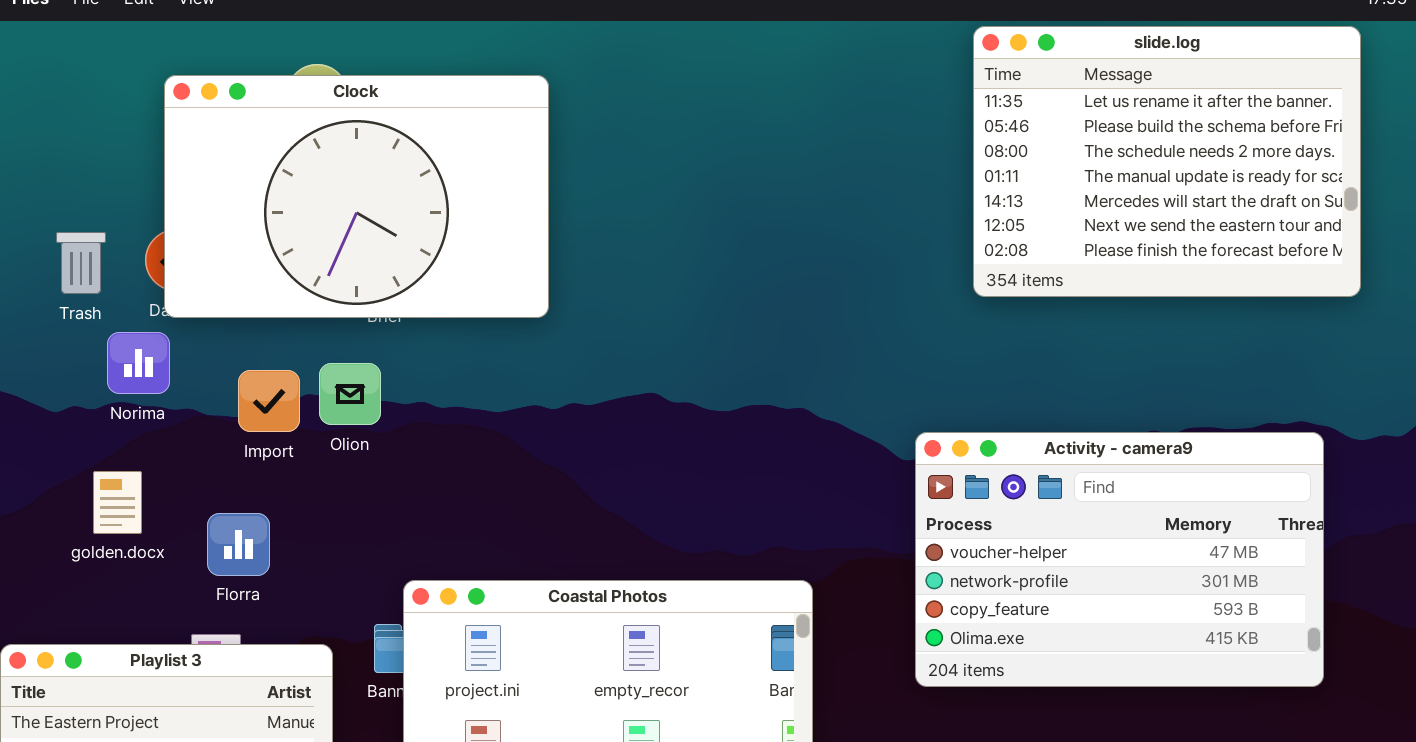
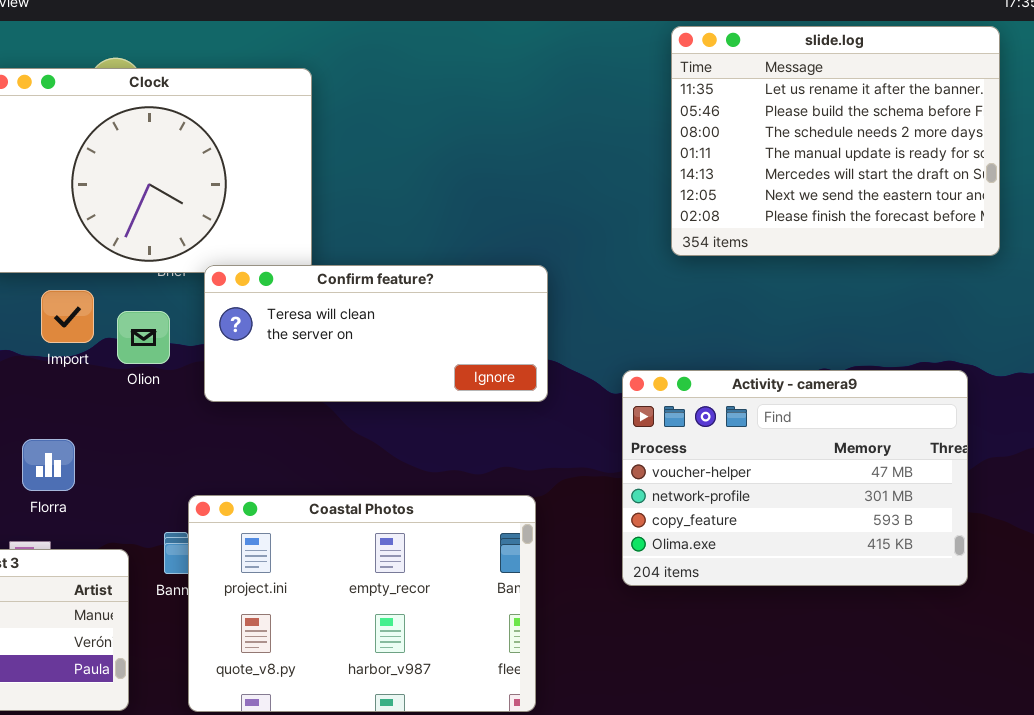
Confirm feature?: none -> [204,265,548,402], opened
Import: [238,370,300,432] -> [41,290,94,343], moved

